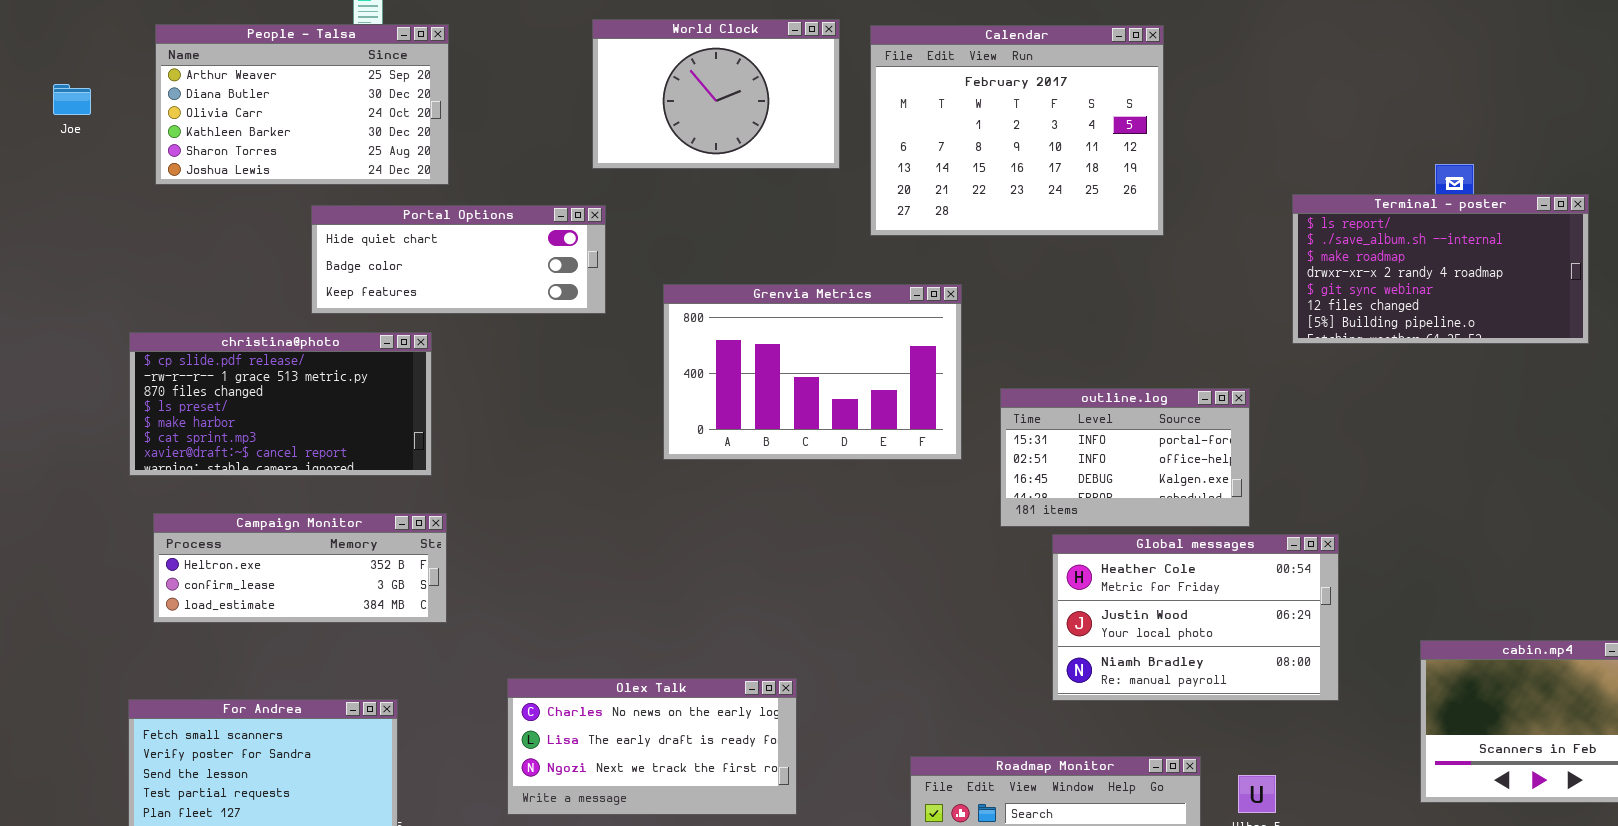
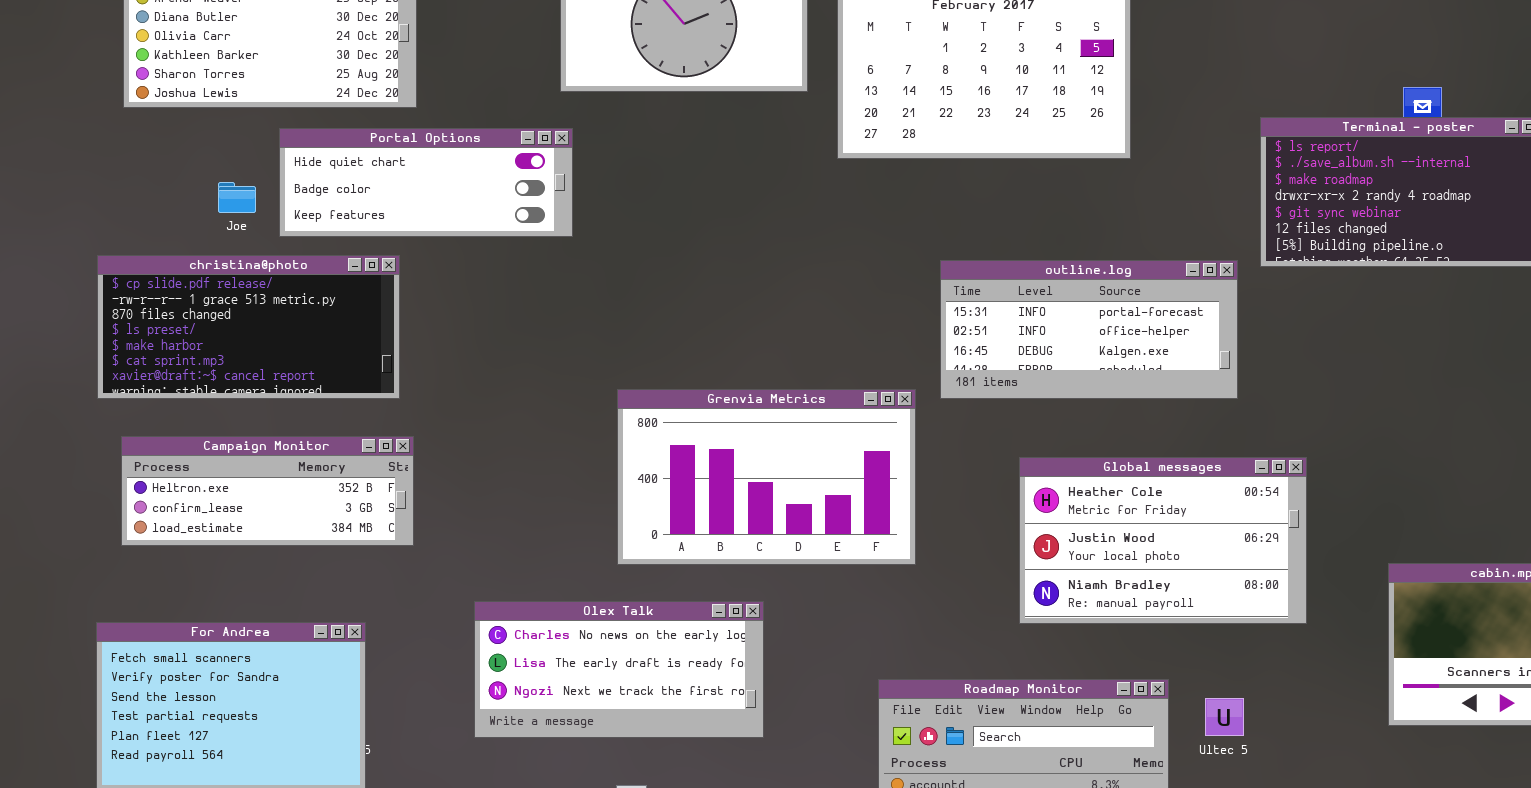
Joe: [53,84,91,115] -> [218,182,256,213], moved
Grenvia Metrics: [663,284,962,460] -> [617,389,916,565], moved
outline.log: [1000,388,1250,527] -> [940,260,1238,399], moved, resized

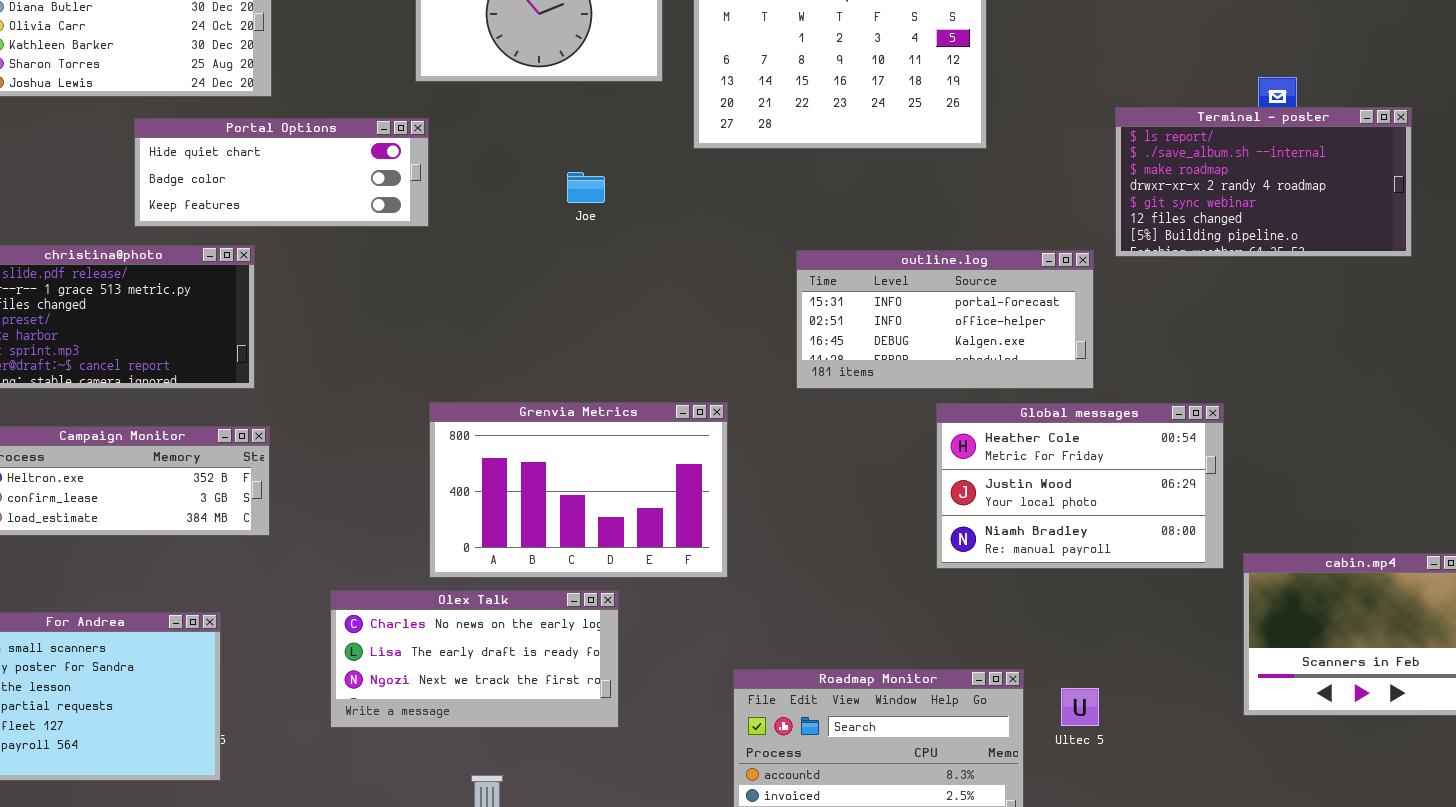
Joe: [218,182,256,213] -> [567,172,605,203], moved
Grenvia Metrics: [617,389,916,565] -> [429,402,728,578], moved
Global messages: [1019,457,1307,624] -> [936,403,1224,569], moved

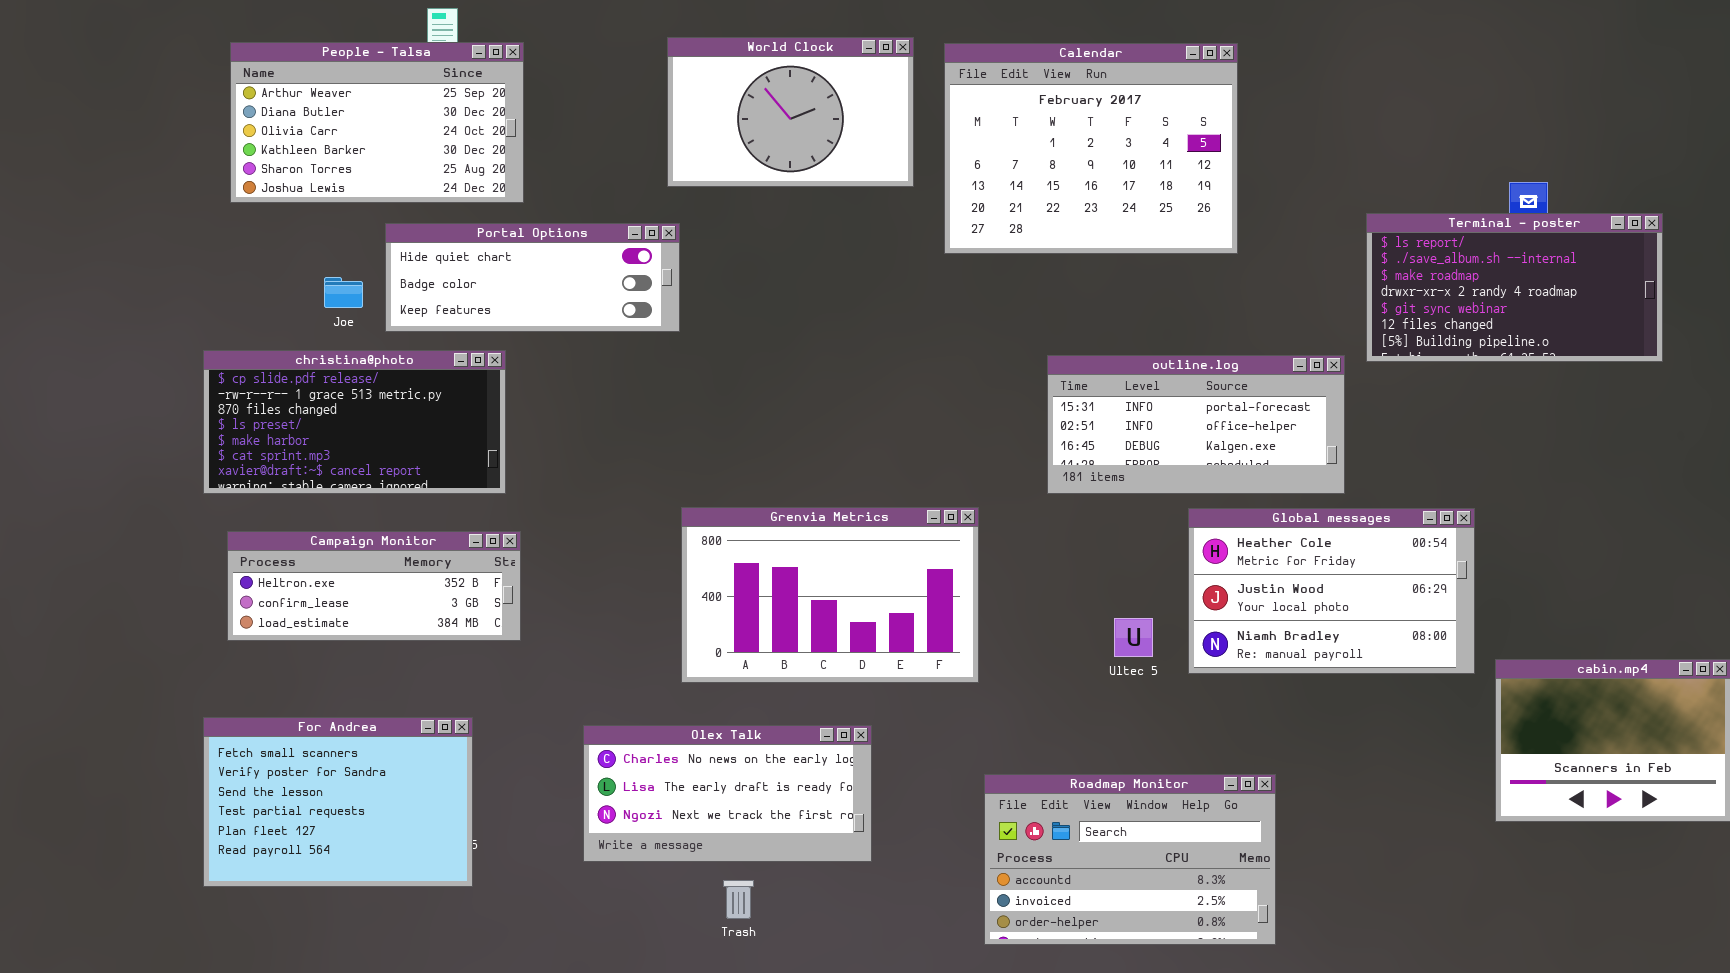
Joe: [567,172,605,203] -> [324,277,363,308], moved
Olex Talk: [330,590,619,728] -> [583,725,872,862], moved
Ultec 5: [1061,688,1099,726] -> [1114,618,1153,657], moved

